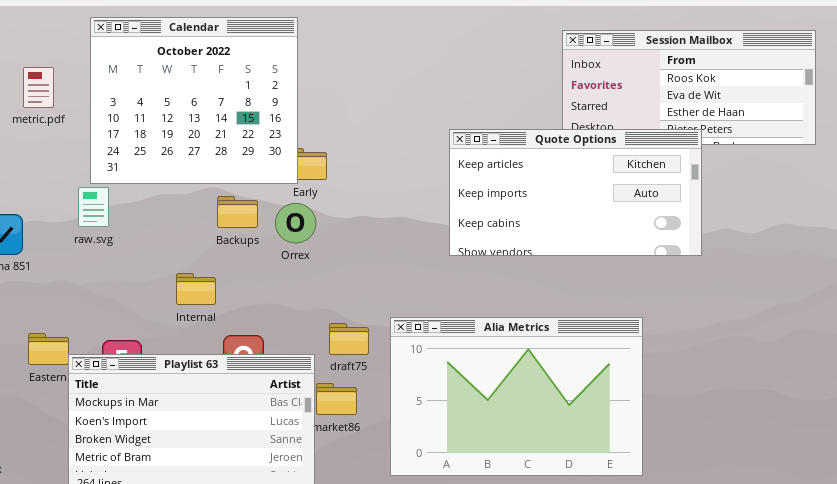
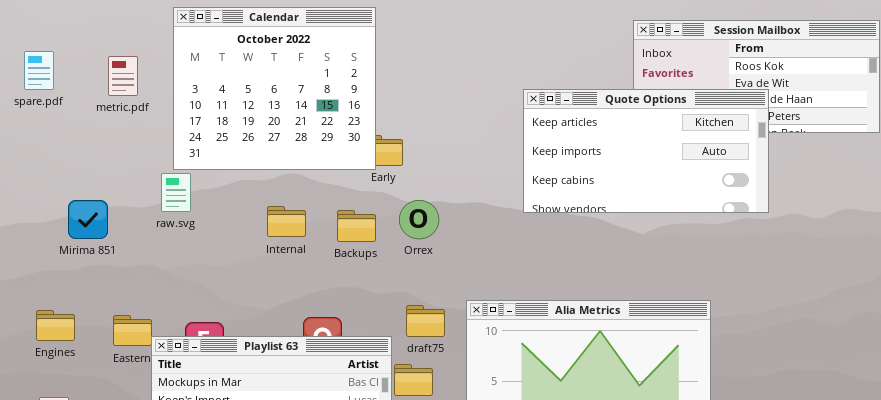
Quote Options: [449,129,702,256] -> [523,89,769,213], moved
Backups: [217,196,258,228] -> [337,210,376,242], moved
Orrex: [275,203,316,243] -> [399,200,439,239], moved
Internal: [176,273,216,305] -> [267,206,306,237], moved

